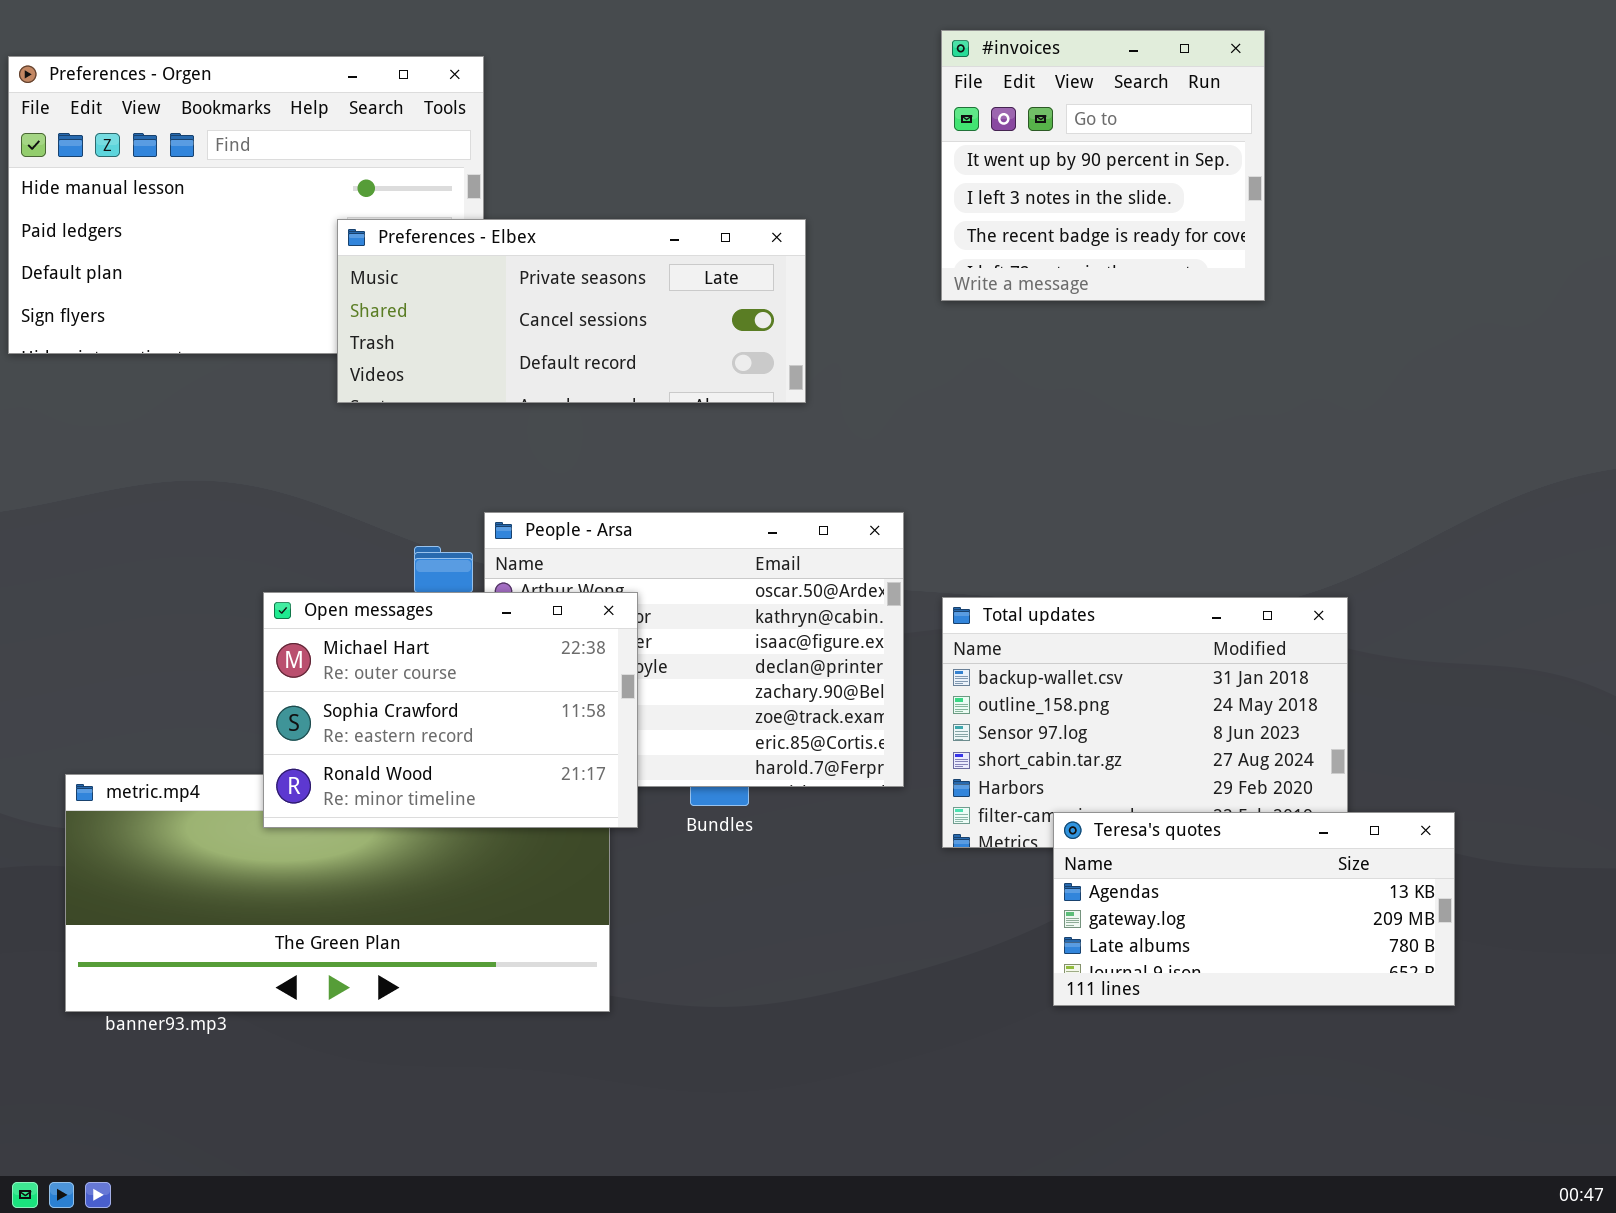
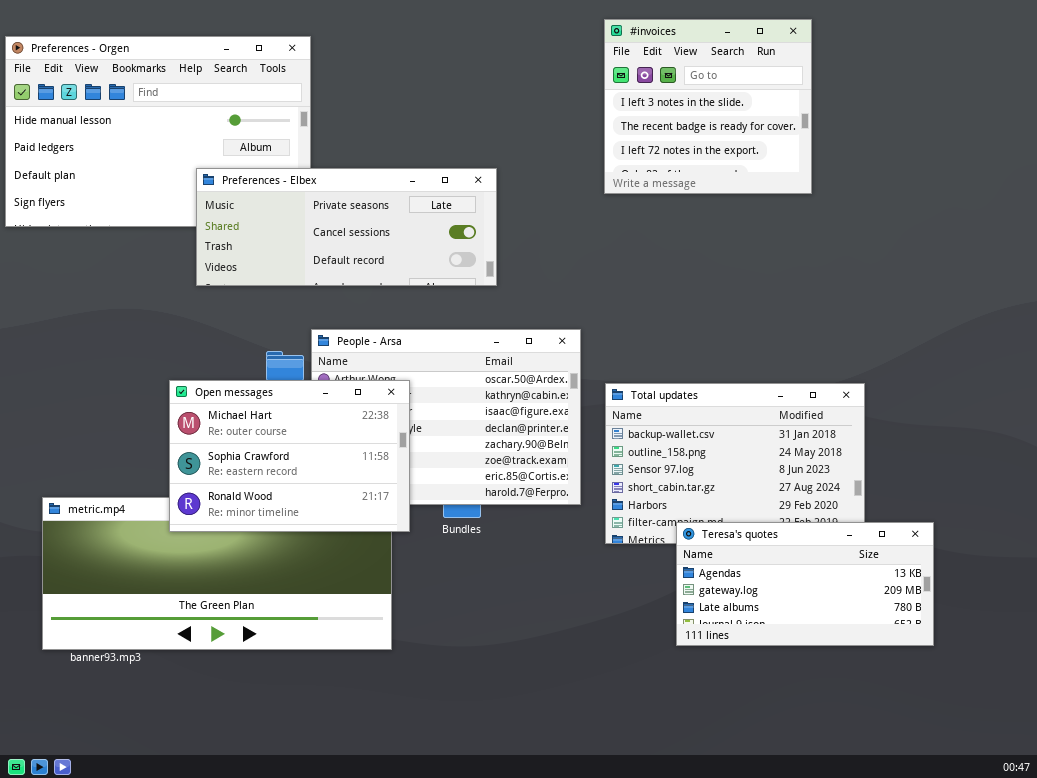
#invoices: [941,30,1265,301] -> [604,19,812,194], scrolled down 1 row
Preferences - Elbex: [337,219,806,403] -> [196,168,497,286], moved

